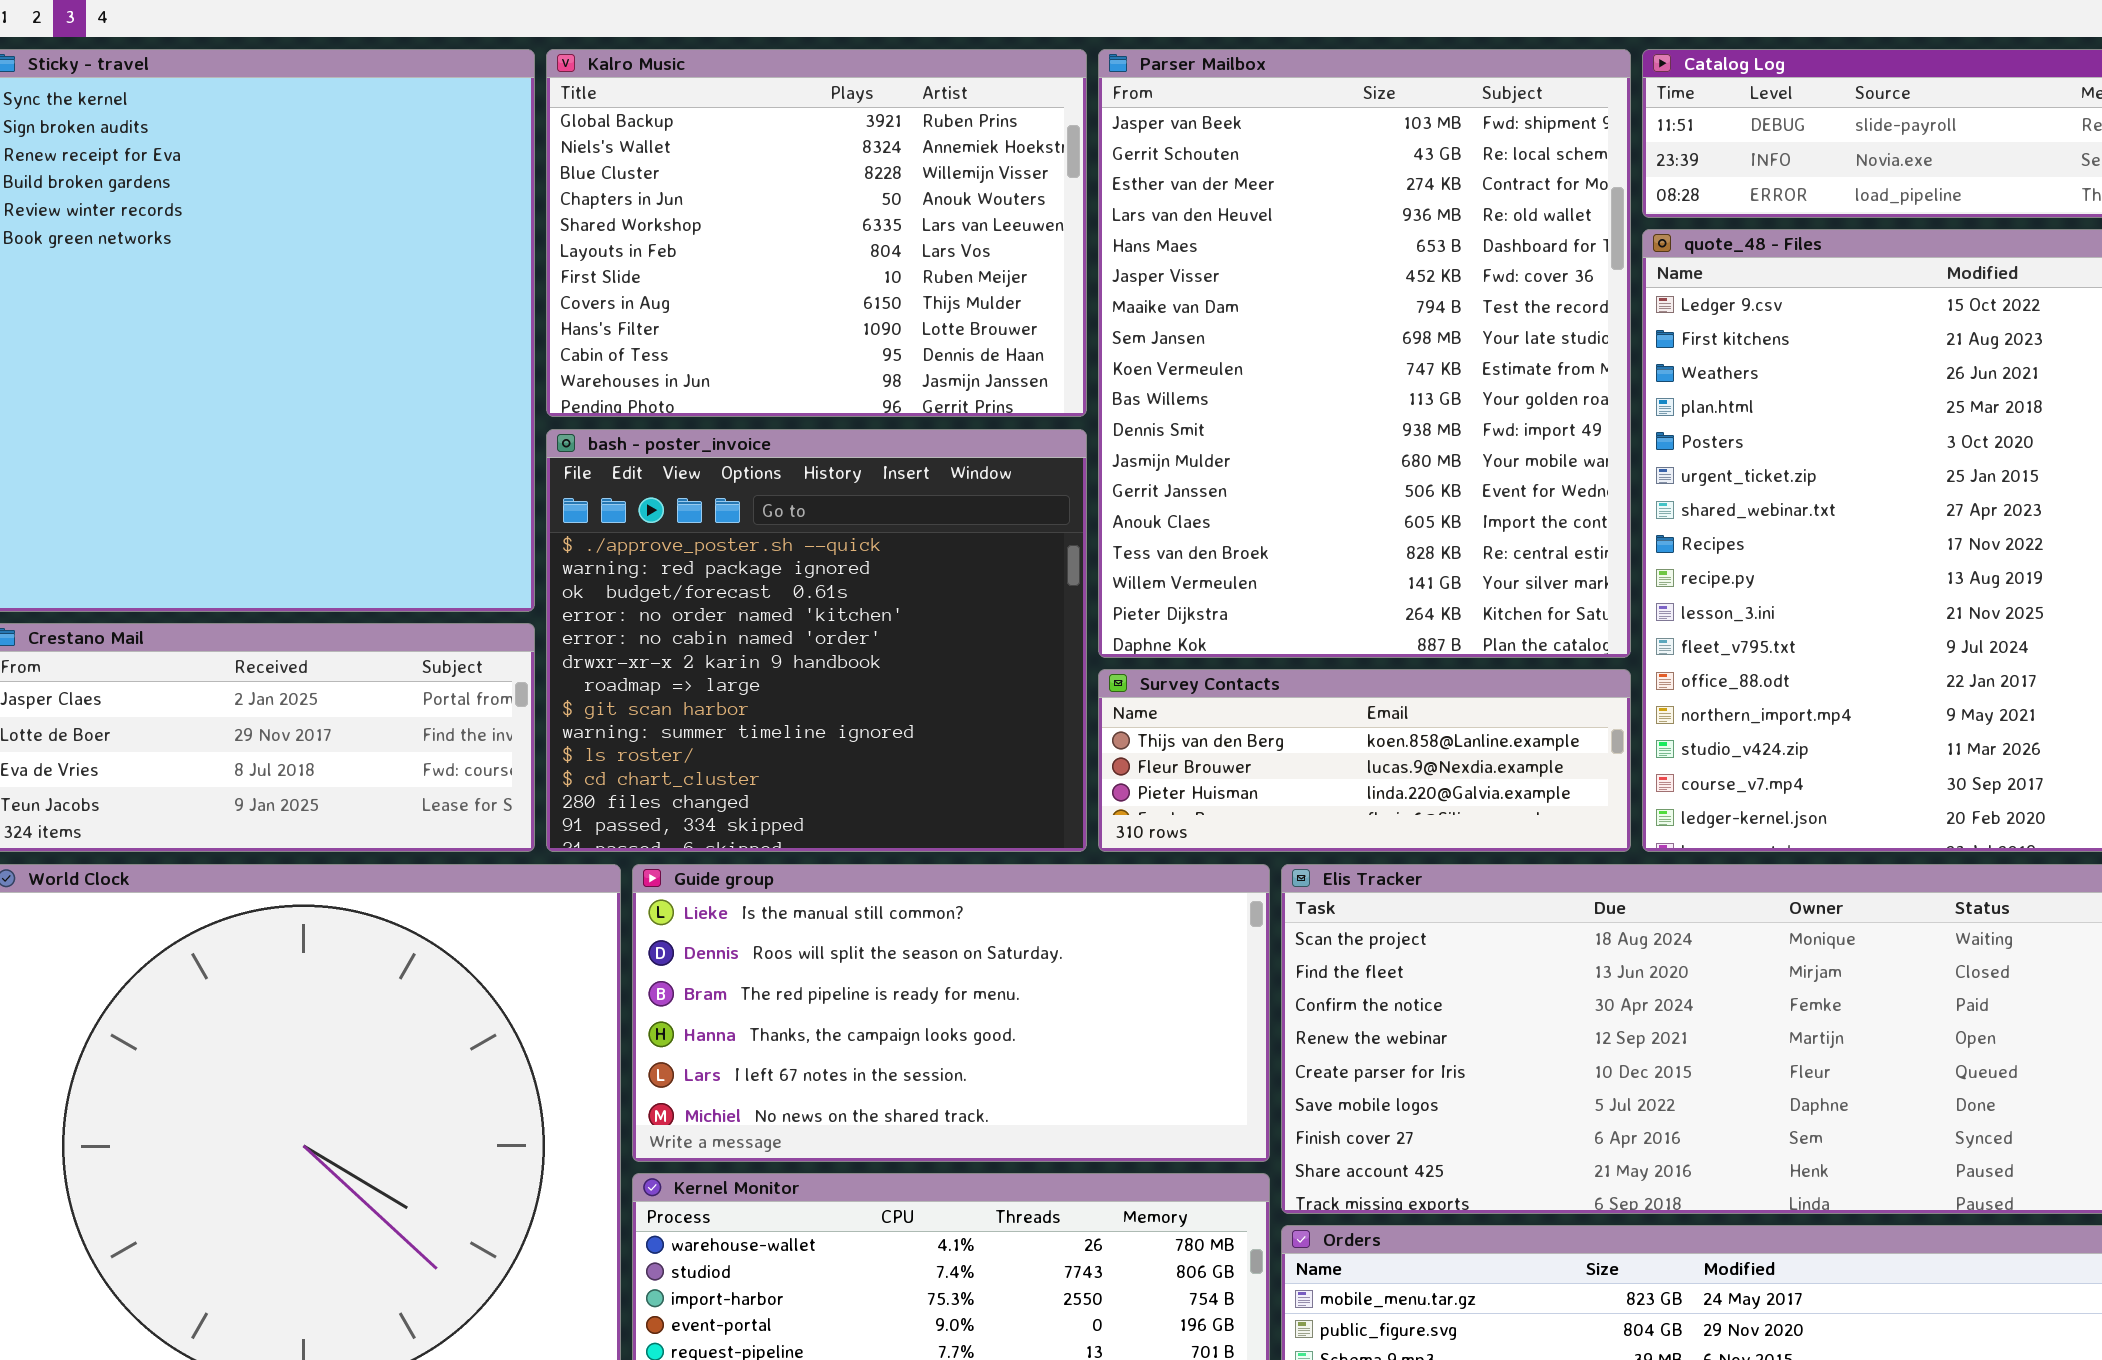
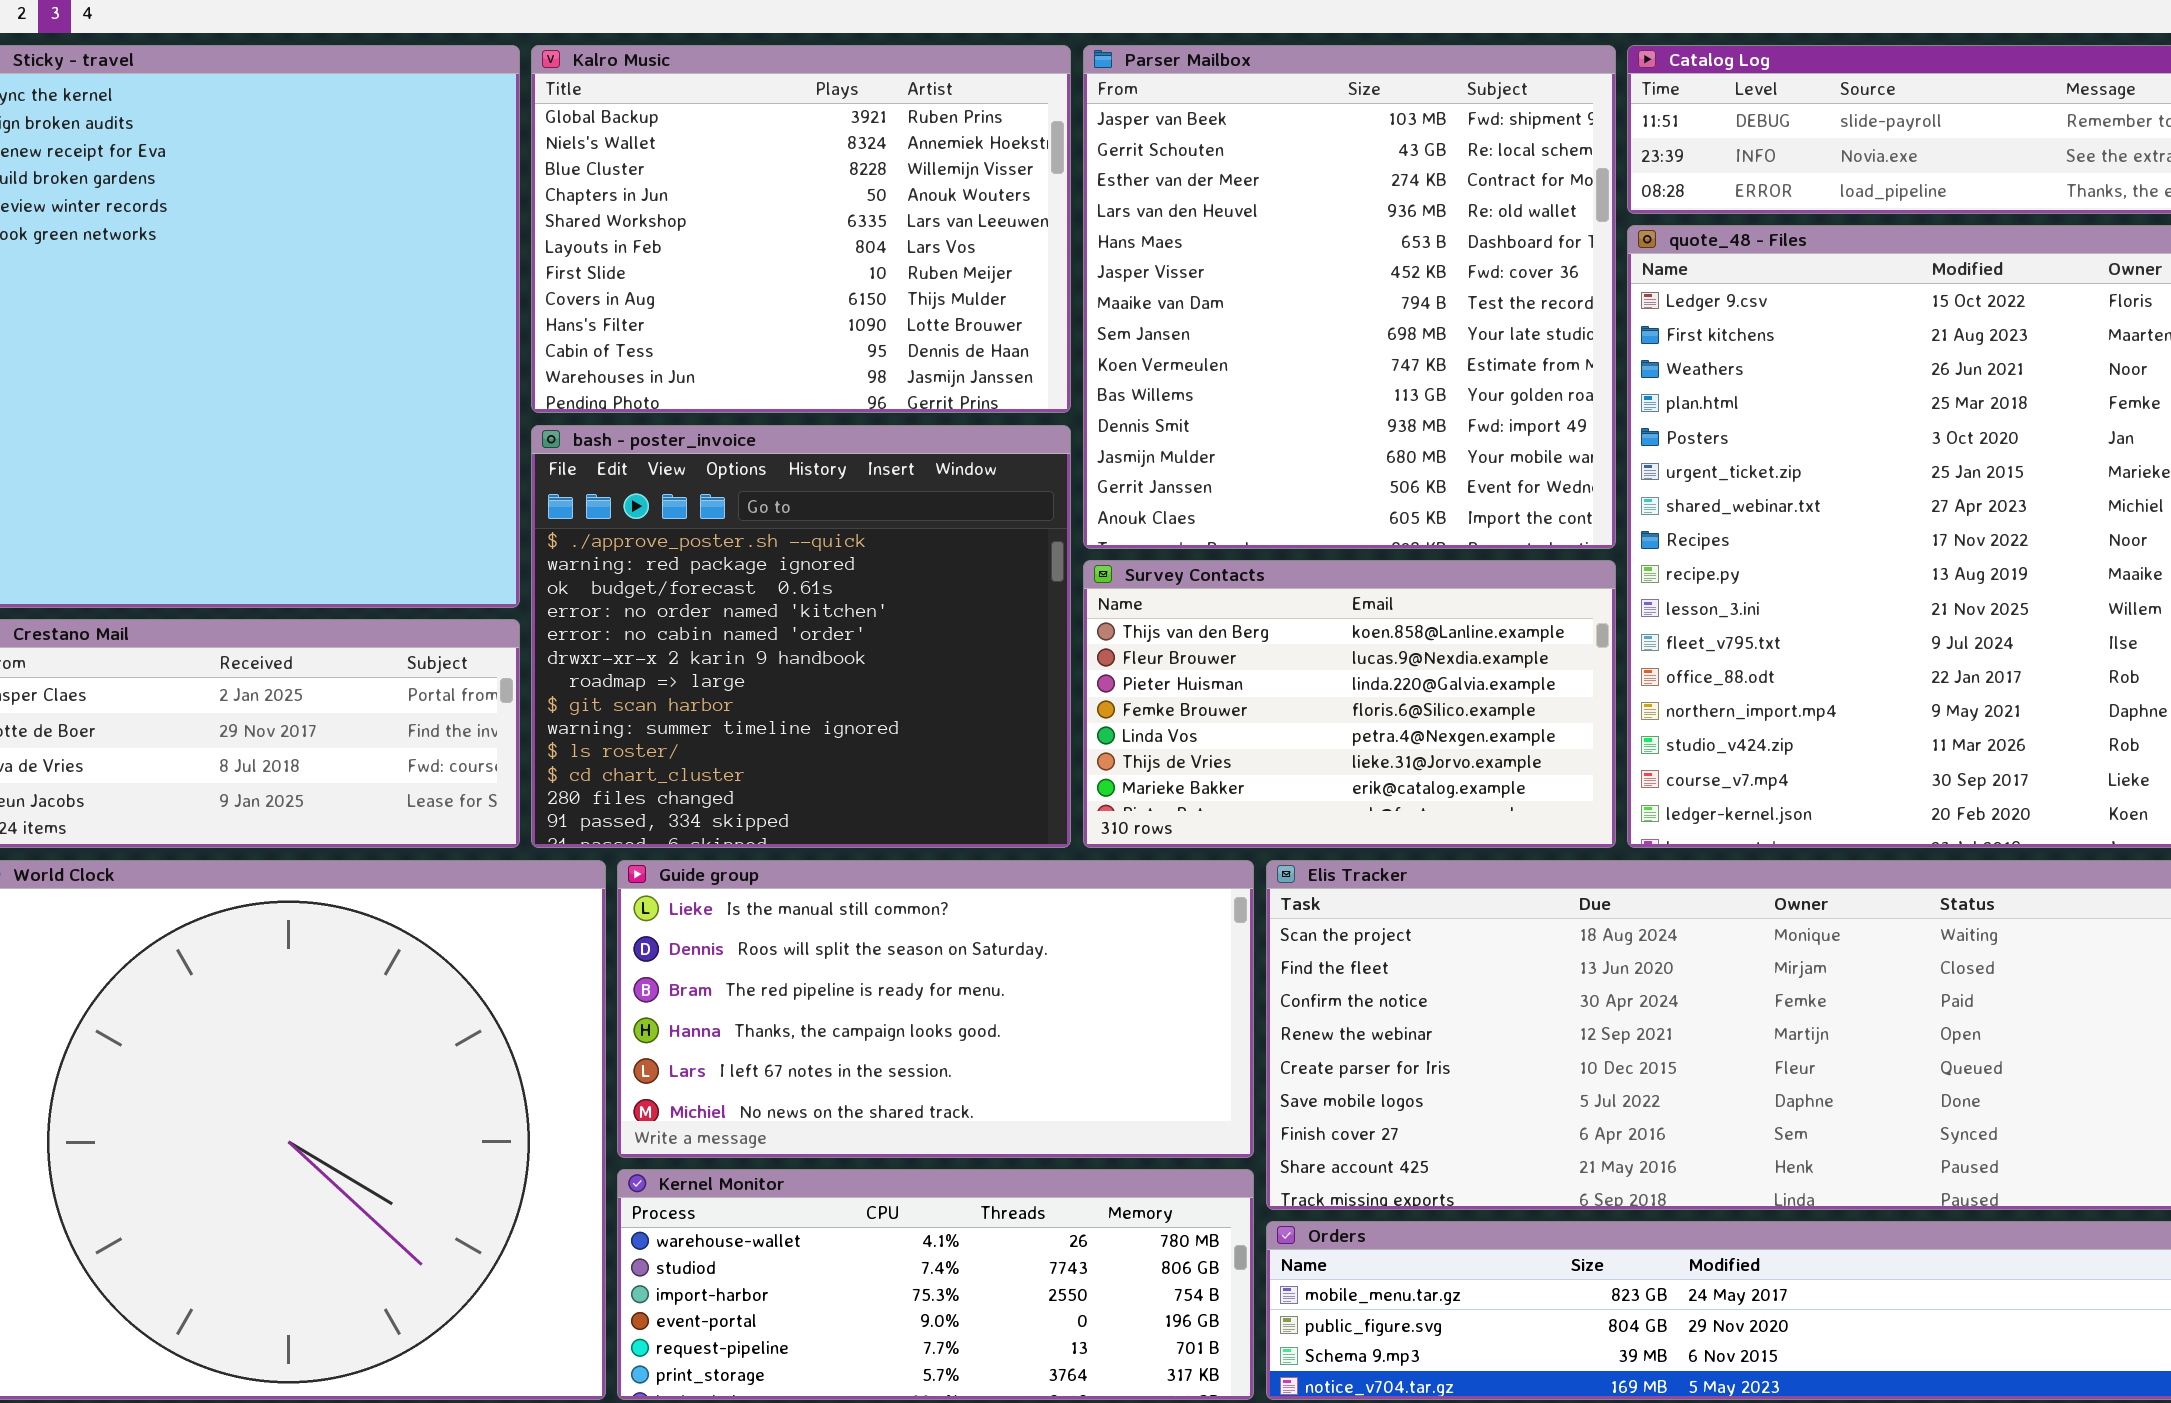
Parser Mailbox: [1098,49,1631,658] -> [1083,45,1616,549], resized
Survey Contacts: [1098,669,1631,852] -> [1083,560,1616,848], resized

